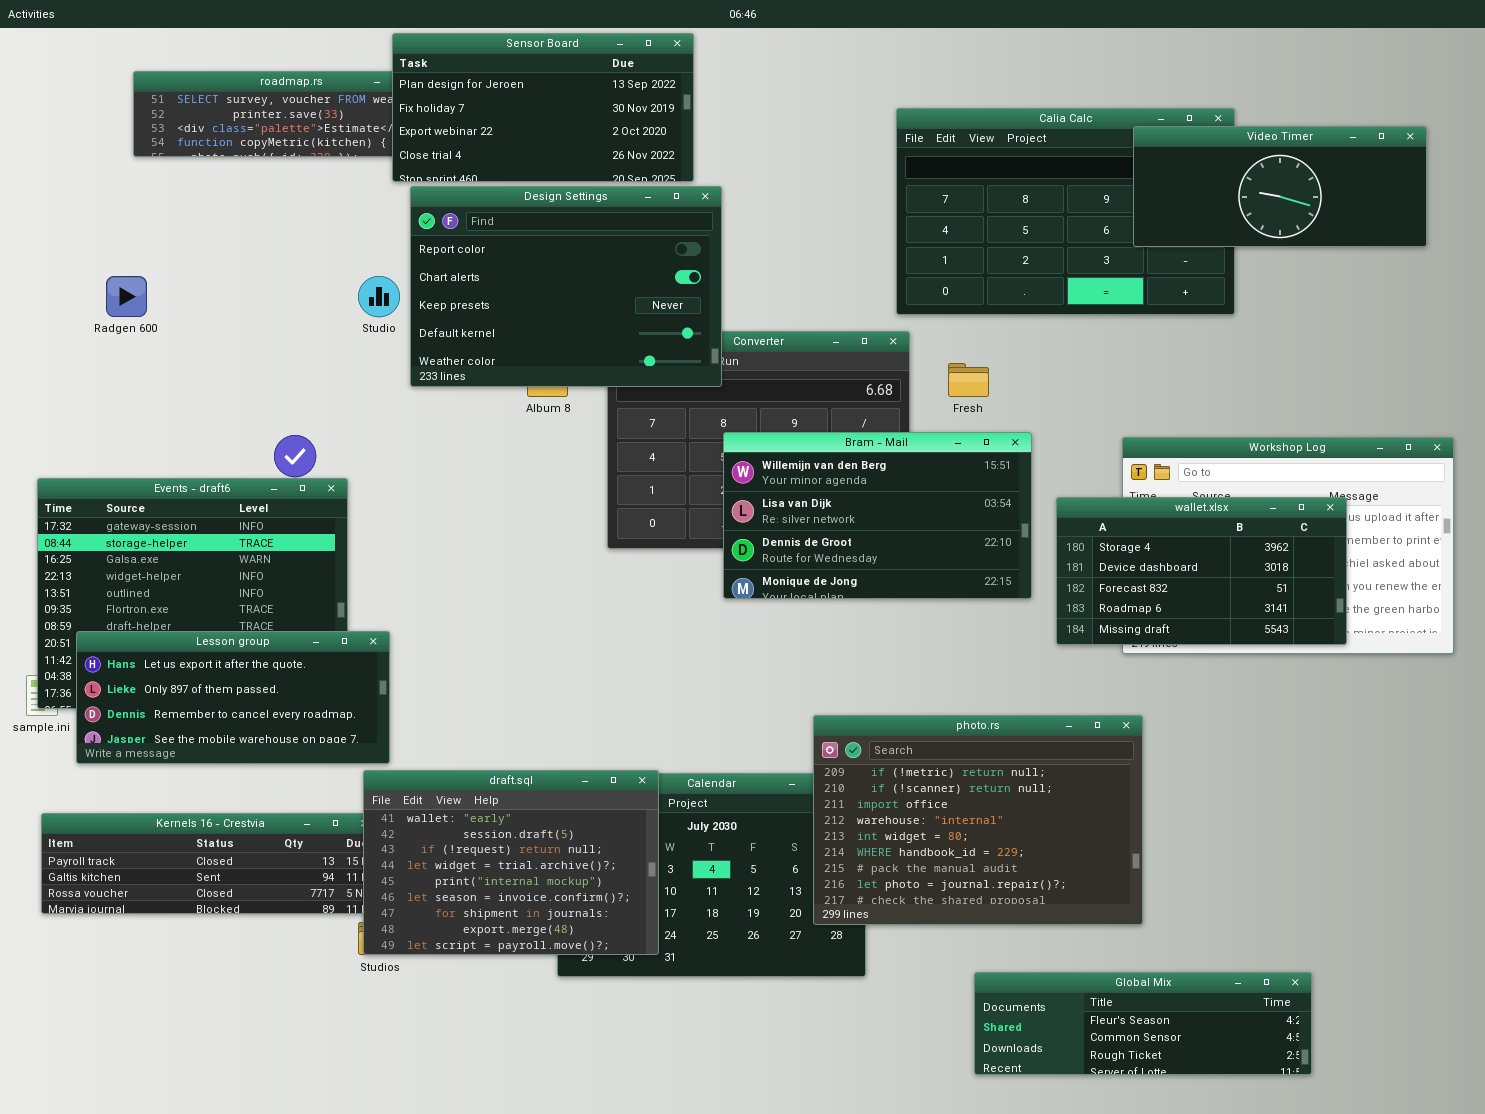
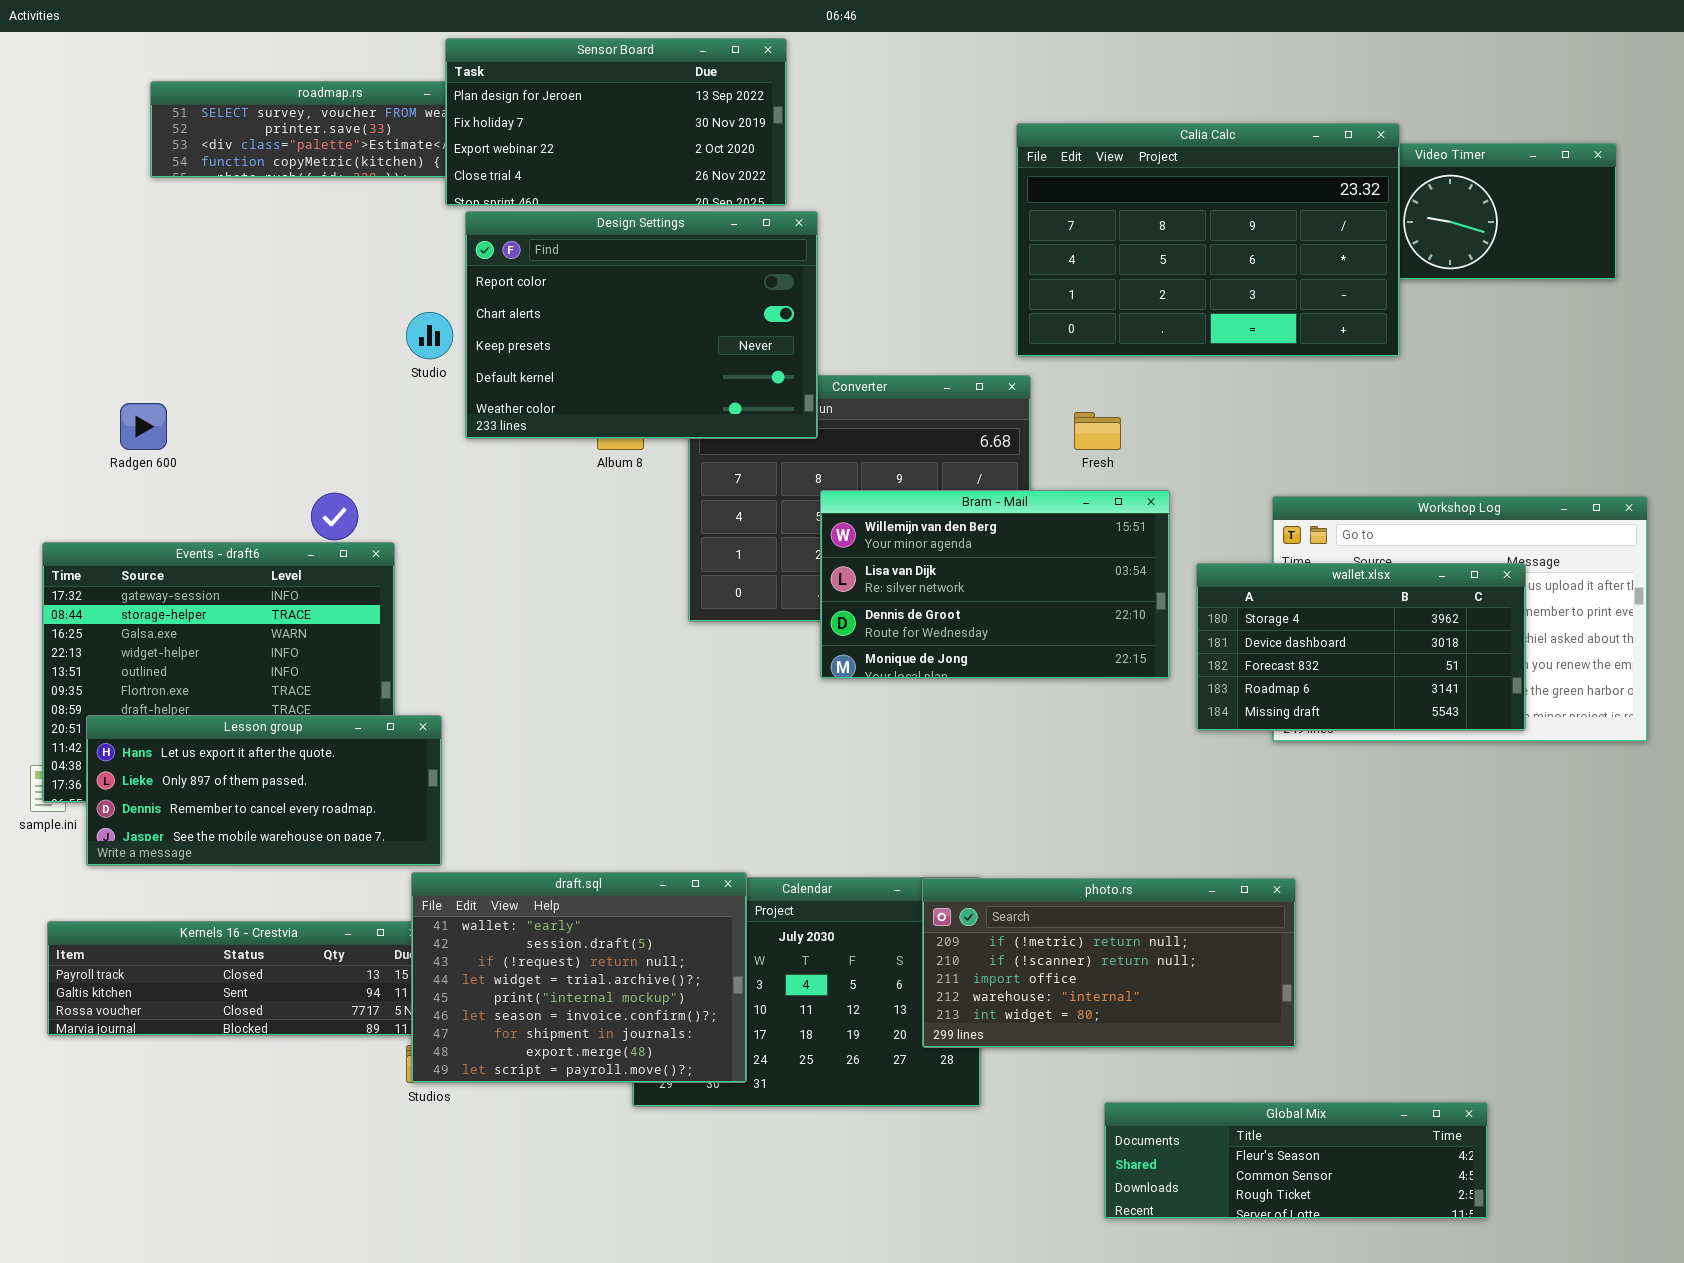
Calia Calc: [896,108,1235,315] -> [1016,123,1400,357], raised
Radgen 600: [106,276,147,317] -> [120,403,167,450], moved
photo.rs: [813,715,1143,925] -> [922,878,1296,1048], resized

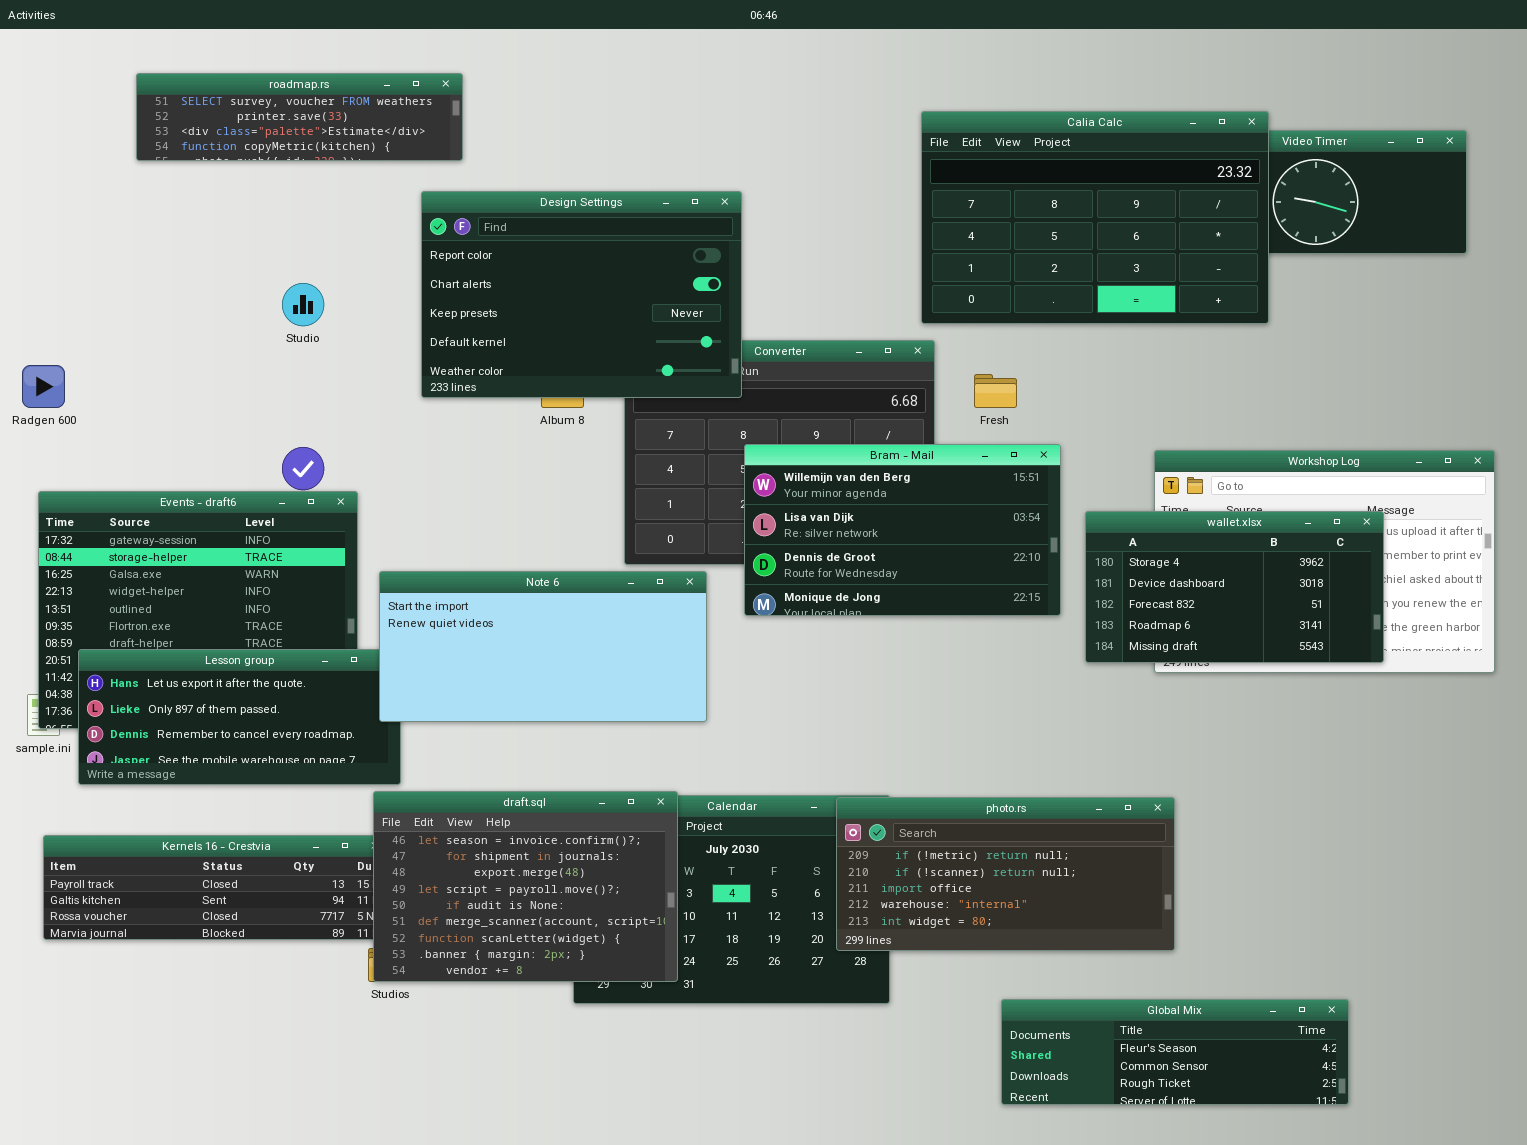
Sensor Board: [445,38,787,206] -> none, closed
Studio: [406,312,453,359] -> [282,283,324,326], moved
Radgen 600: [120,403,167,450] -> [22,365,65,408], moved
Note 6: none -> [379,571,707,722], opened
draft.sql: [411,872,747,1083] -> [373,791,678,982], scrolled down 5 rows

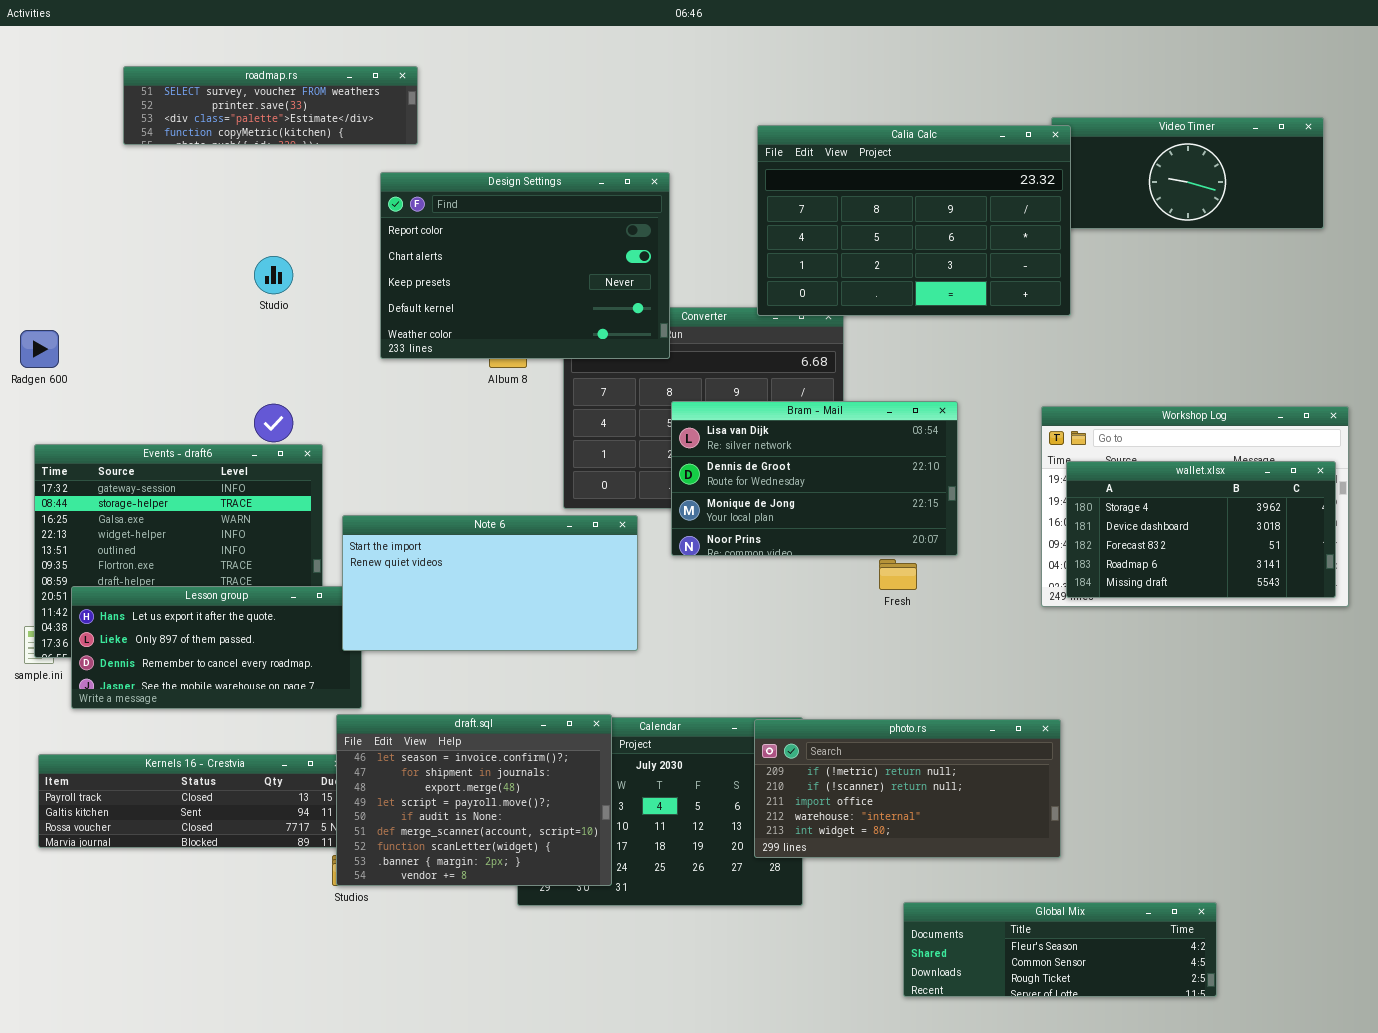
Calia Calc: [921,111,1269,324] -> [757,125,1071,316], moved
Fresh: [974,374,1017,408] -> [879,559,917,590], moved
Bram - Mail: [744,444,1061,616] -> [671,401,958,556], scrolled down 1 row
wallet.xlsx: [1085,511,1384,663] -> [1066,461,1336,598], moved

